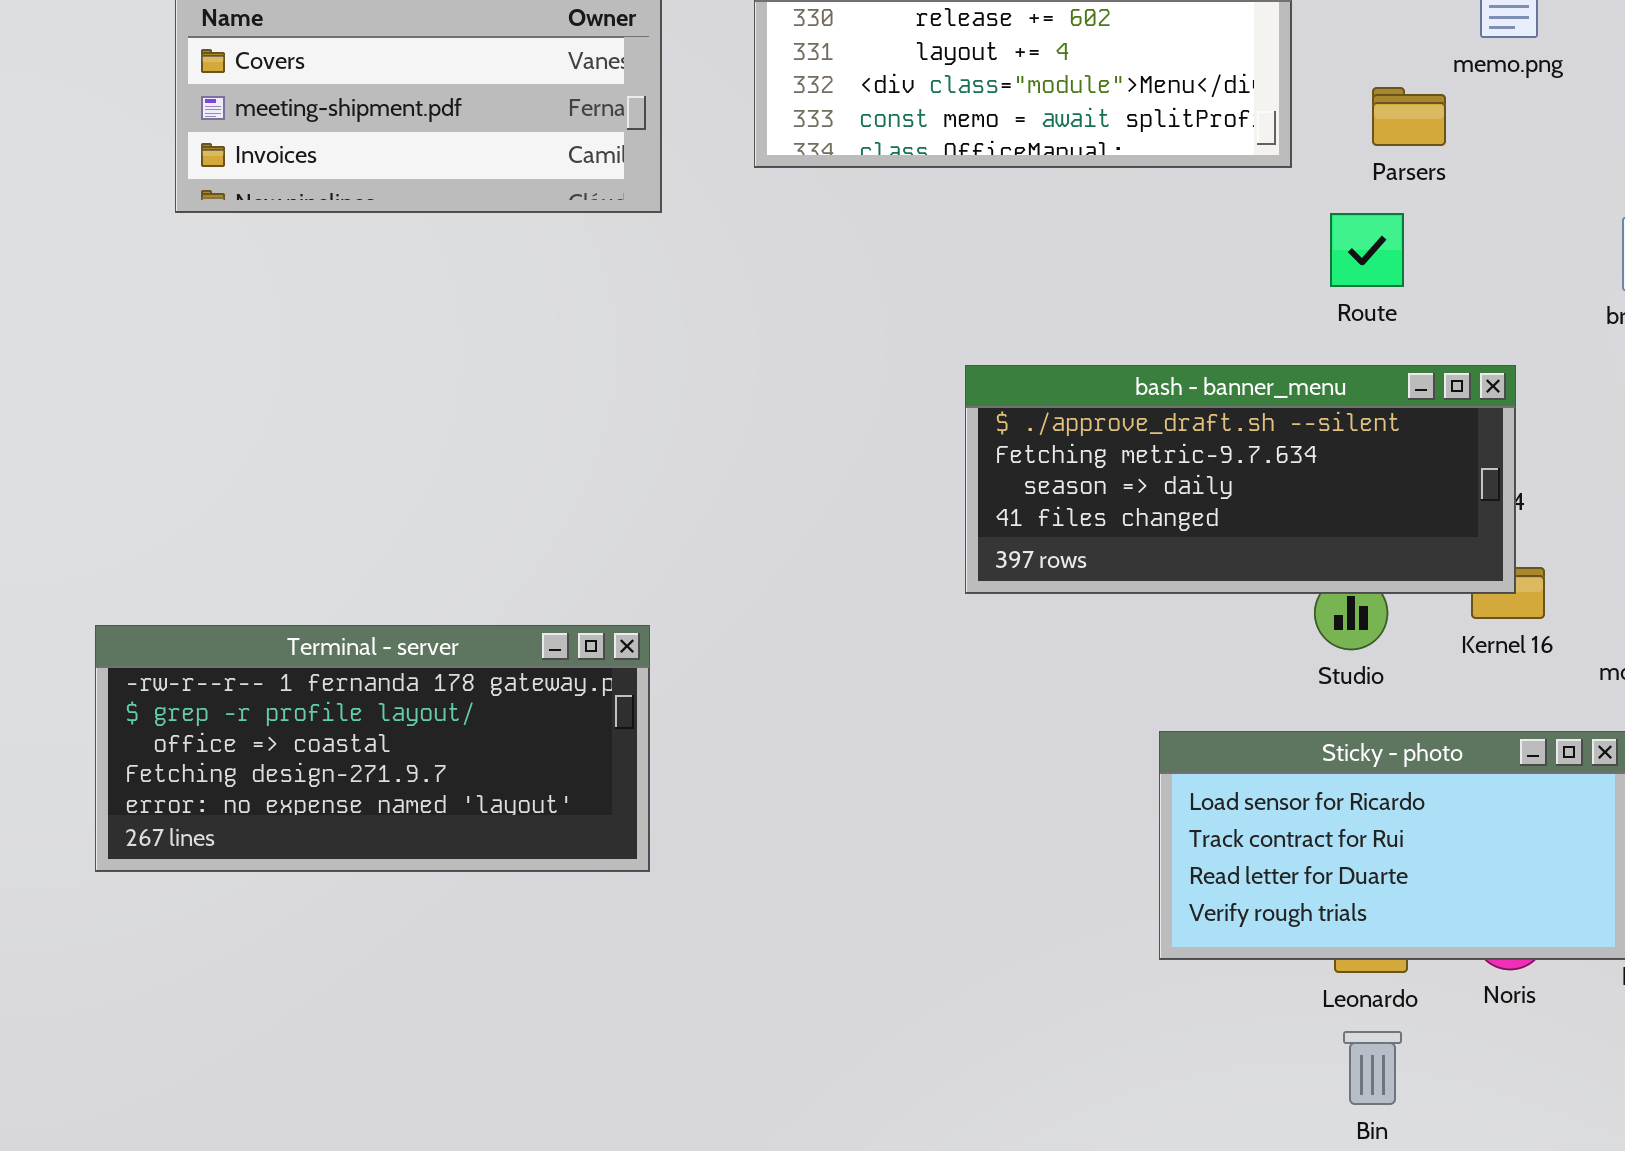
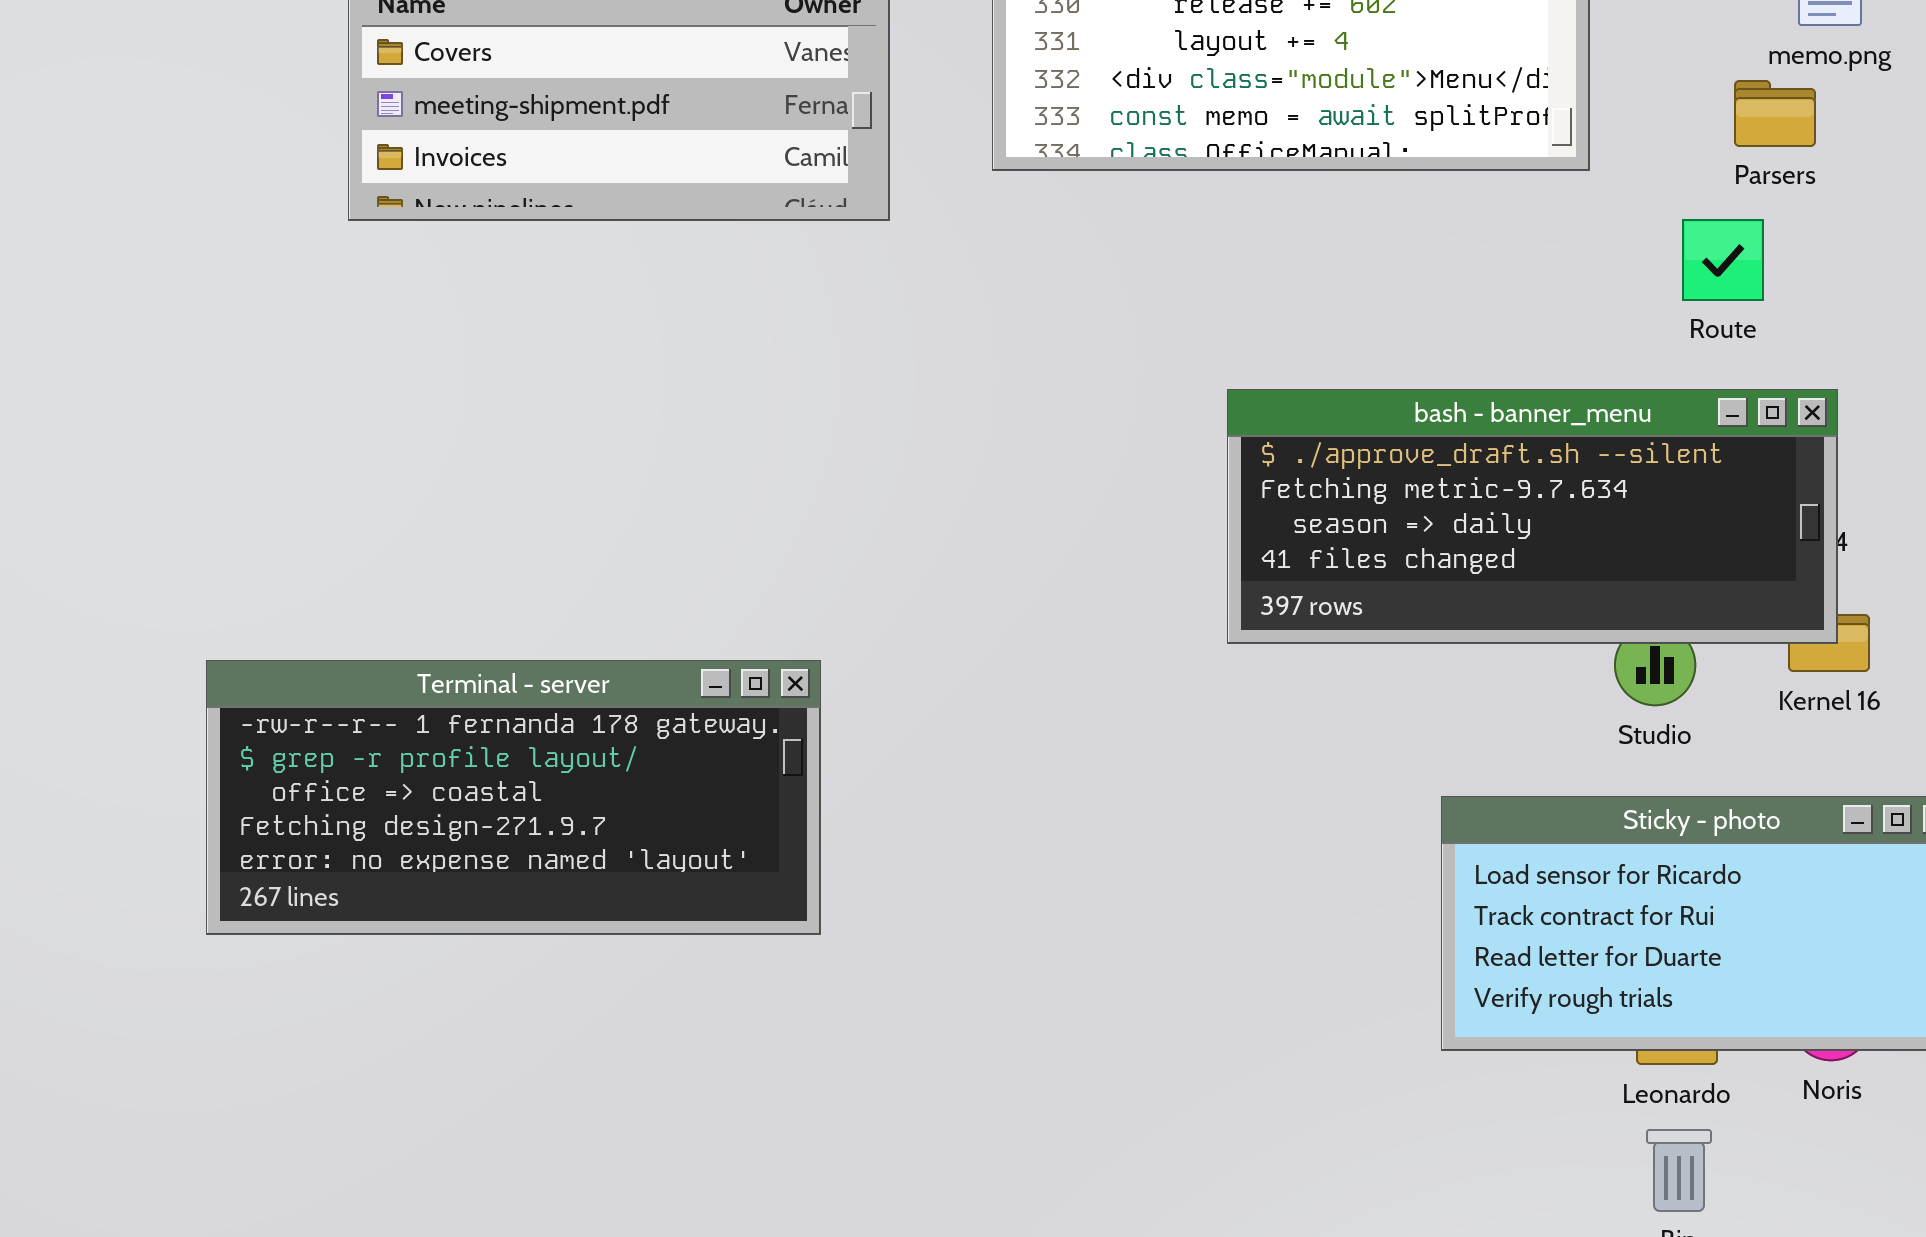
Parsers: [1372,87,1446,146] -> [1734,80,1816,147], moved
Route: [1330,213,1404,287] -> [1682,219,1764,301], moved
Terminal - server: [95,625,650,872] -> [206,660,821,935], moved

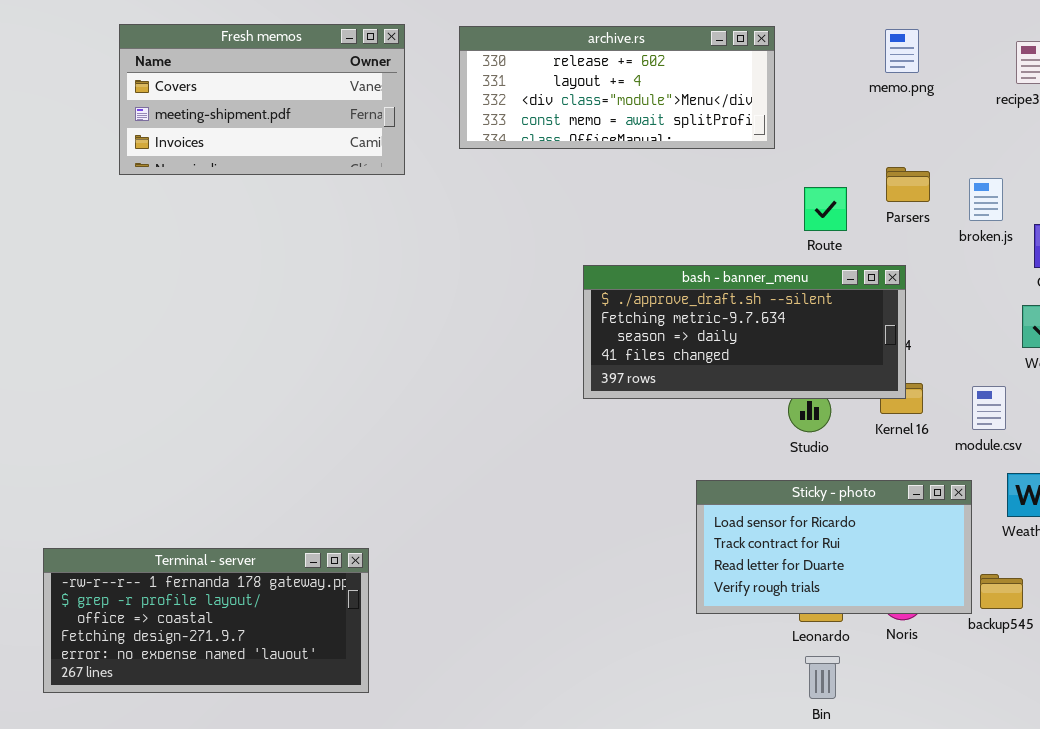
Parsers: [1734,80,1816,147] -> [886,167,930,202], moved
Route: [1682,219,1764,301] -> [804,187,847,231], moved
Terminal - server: [206,660,821,935] -> [43,548,369,693], moved

